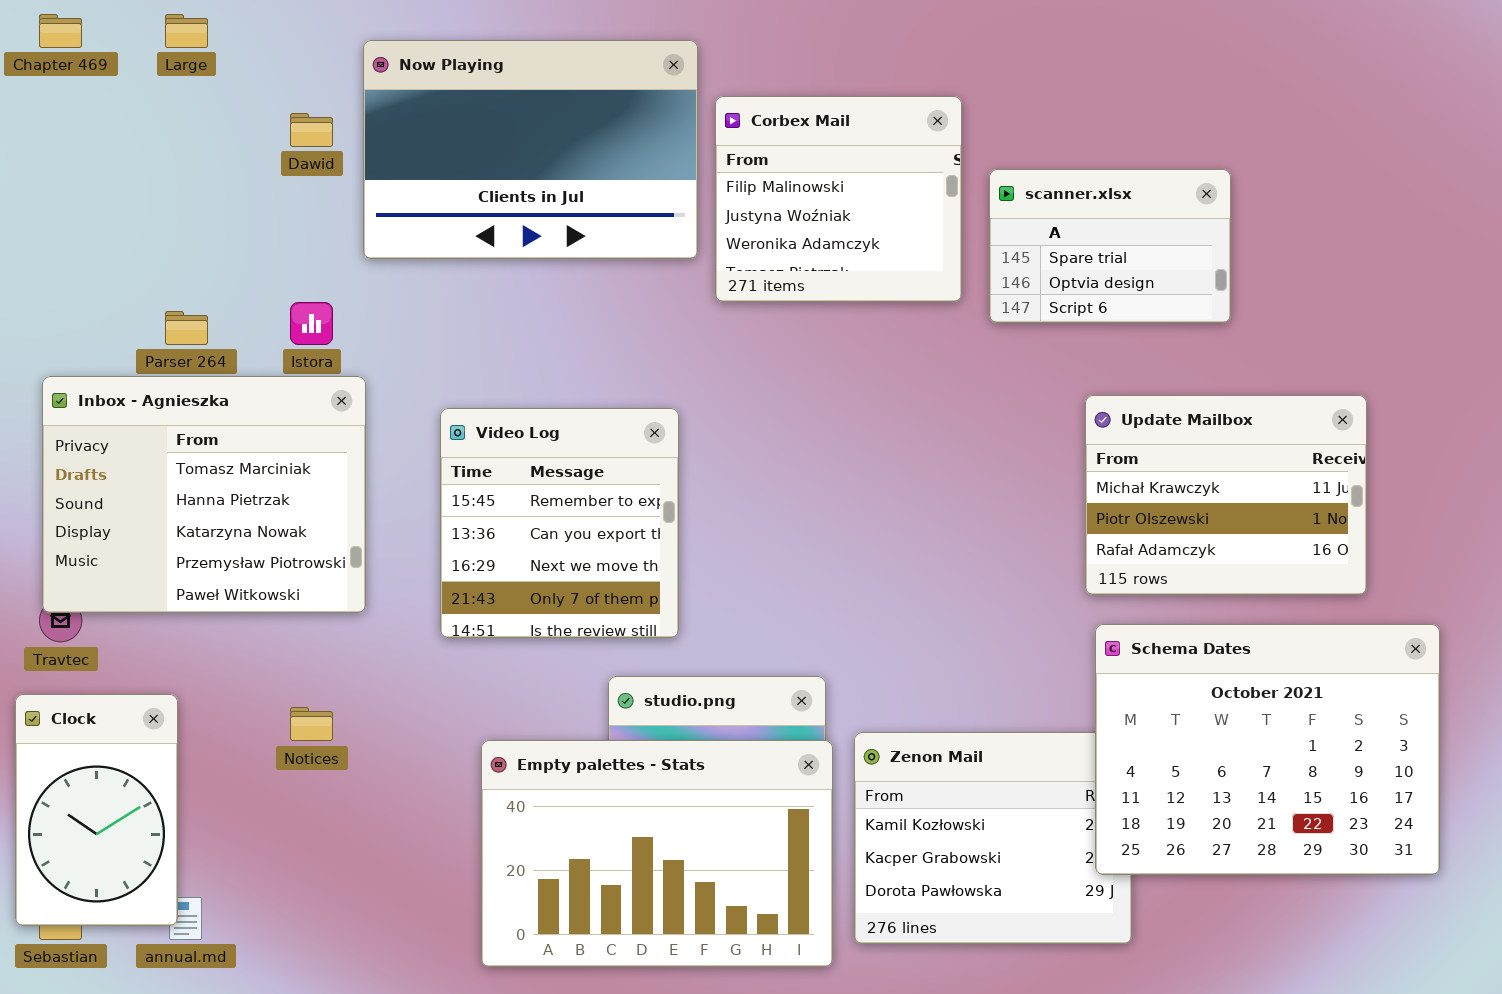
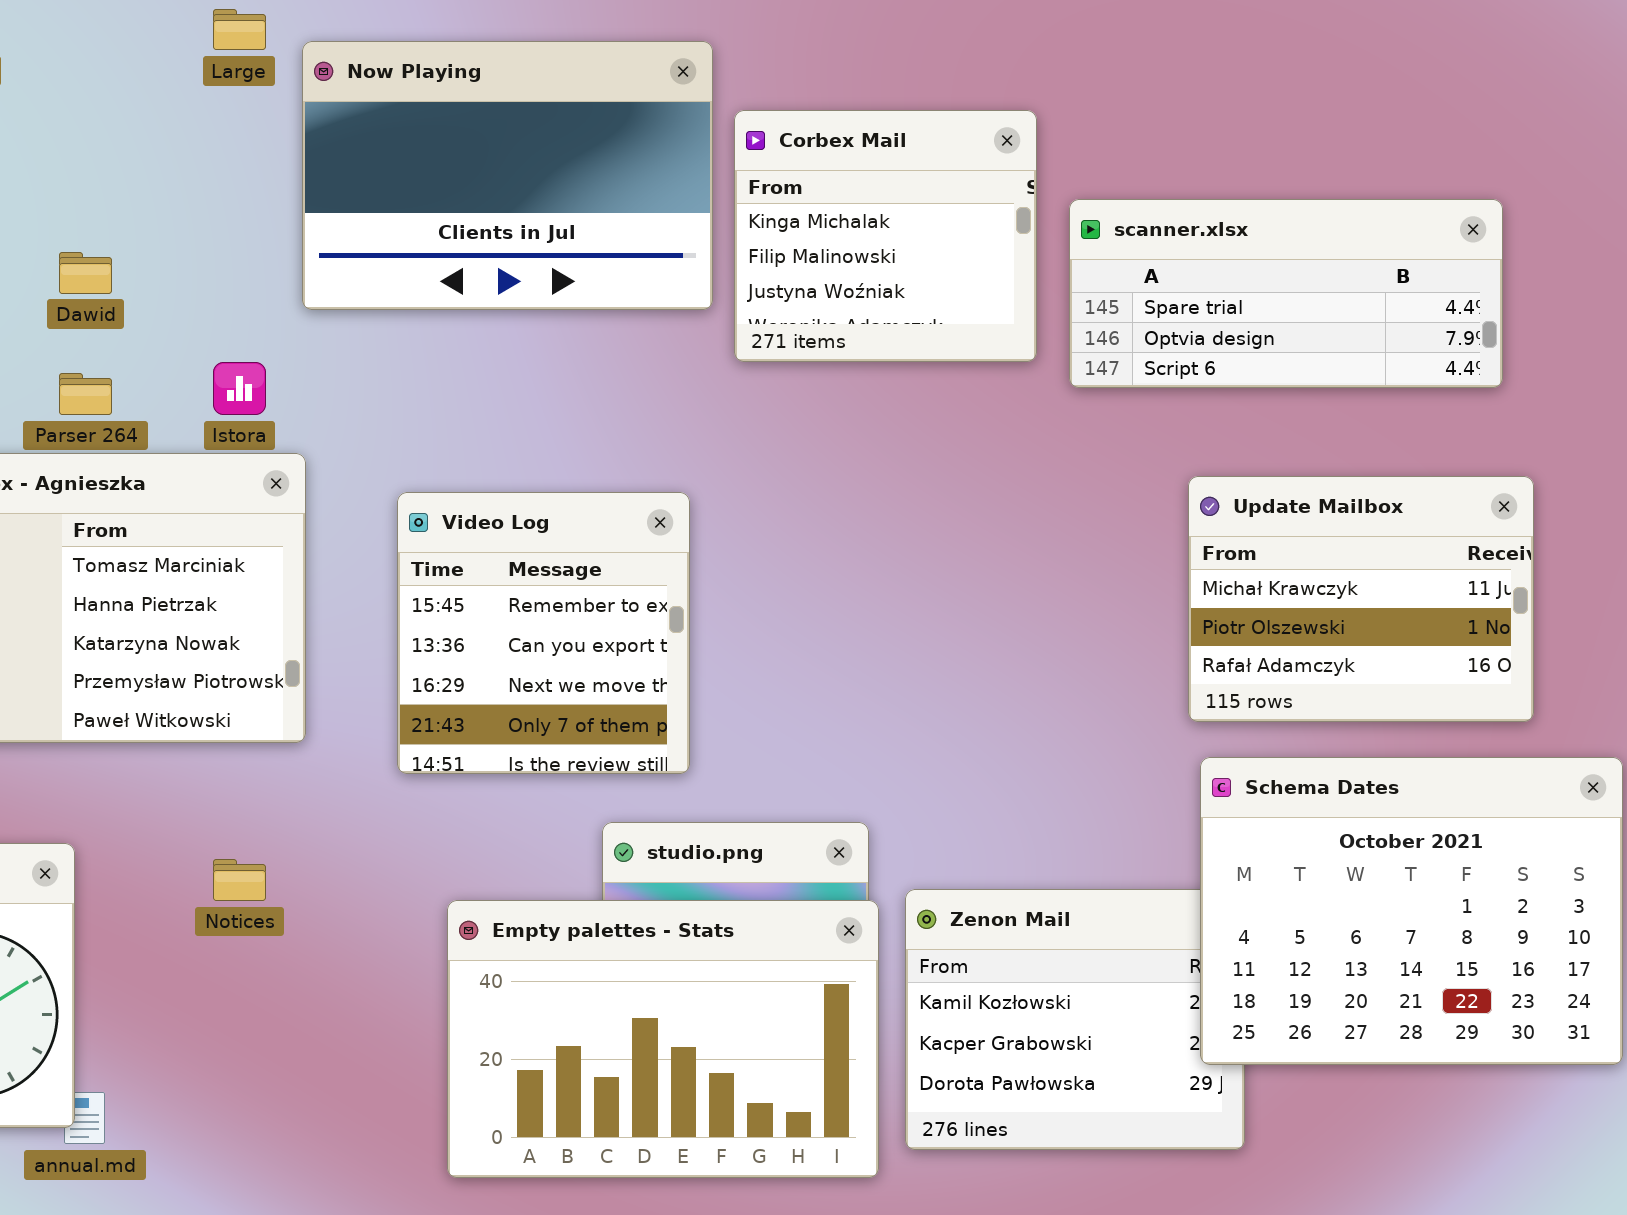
Large: [165,14,208,48] -> [213,9,266,50], moved
Corbex Mail: [715,96,962,302] -> [734,110,1037,362], scrolled up 1 row
Dawid: [290,113,333,147] -> [59,252,112,294], moved
scanner.xlsx: [989,169,1231,323] -> [1069,199,1503,388], resized

